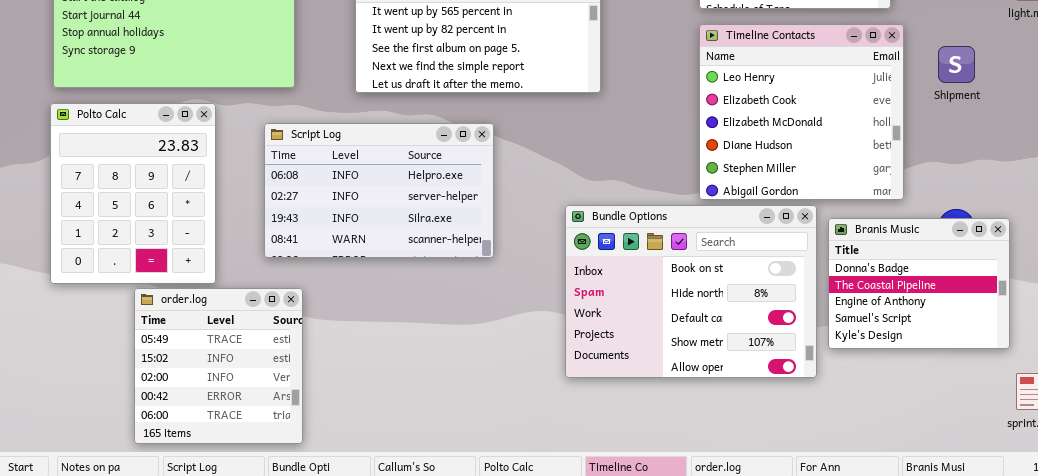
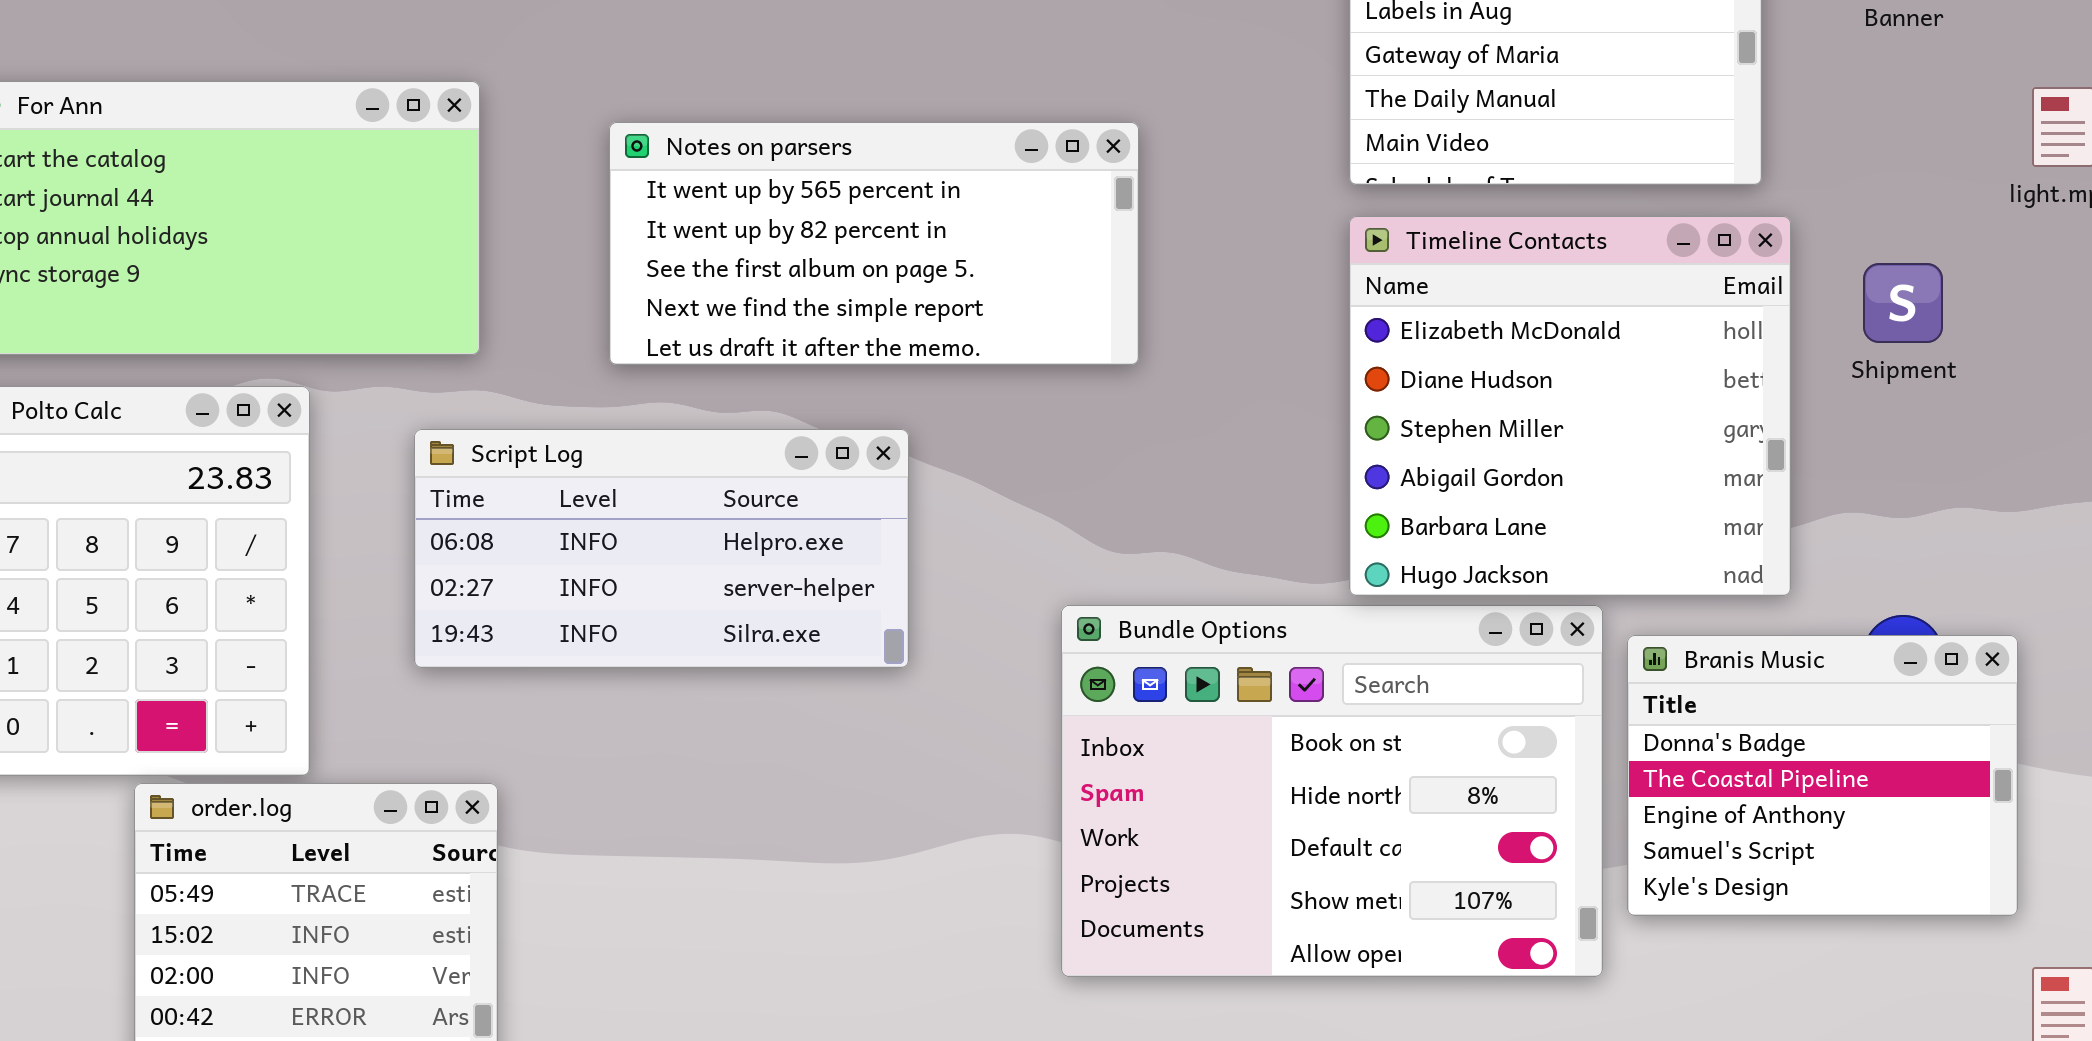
Timeline Contacts: [699,24,904,200] -> [1349,216,1791,596], scrolled down 2 rows
Script Log: [264,123,494,258] -> [414,429,909,668], resized

